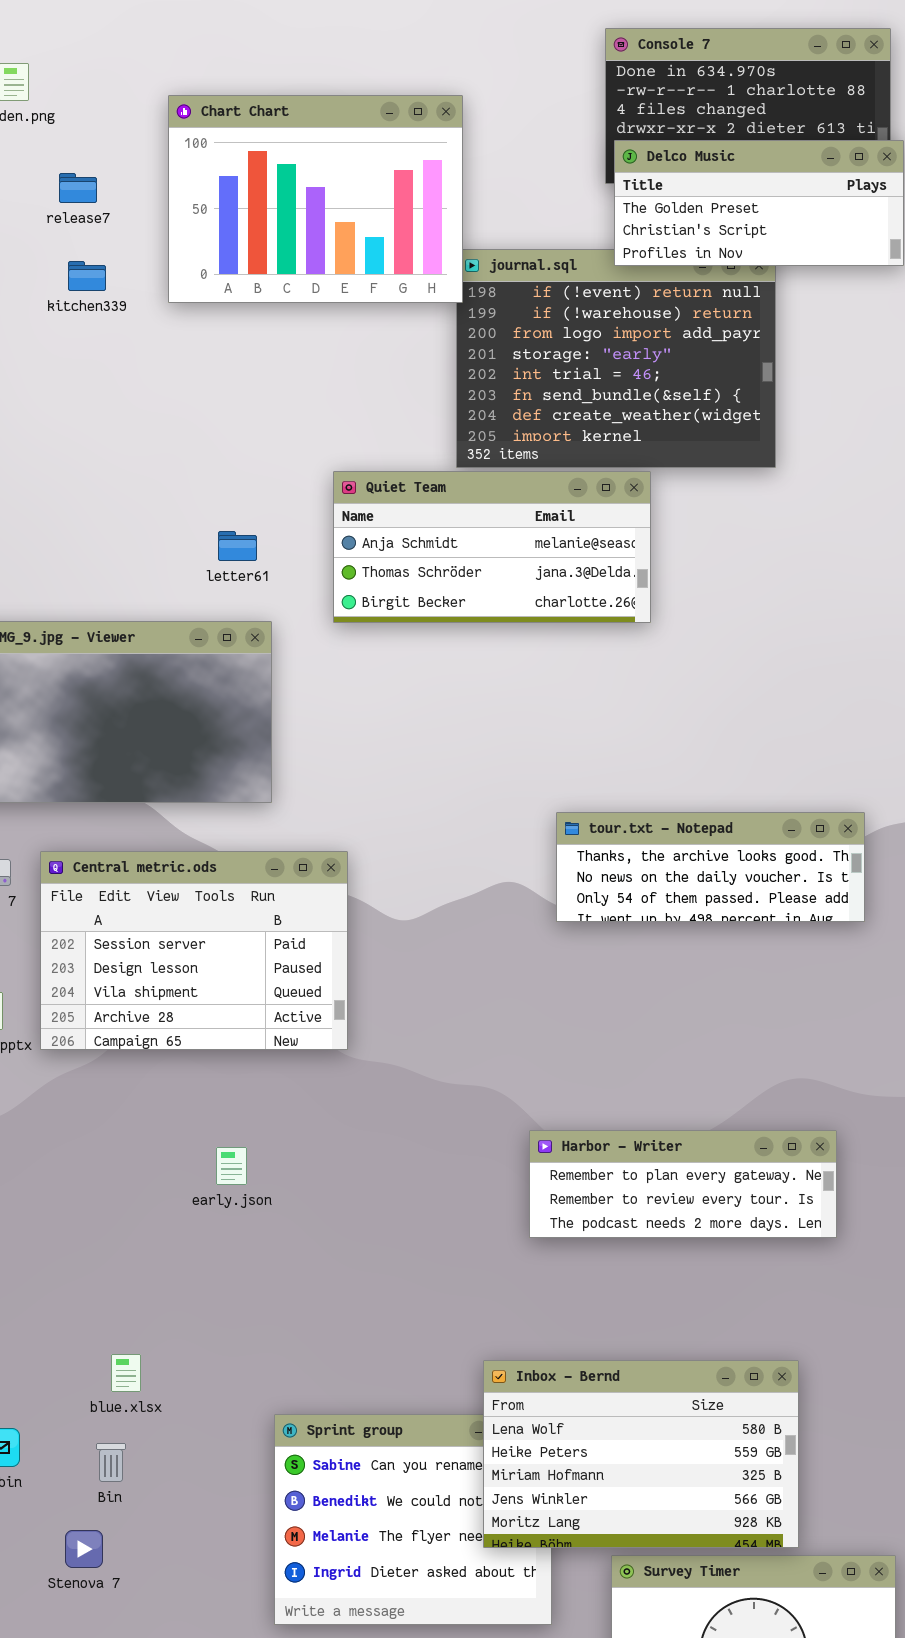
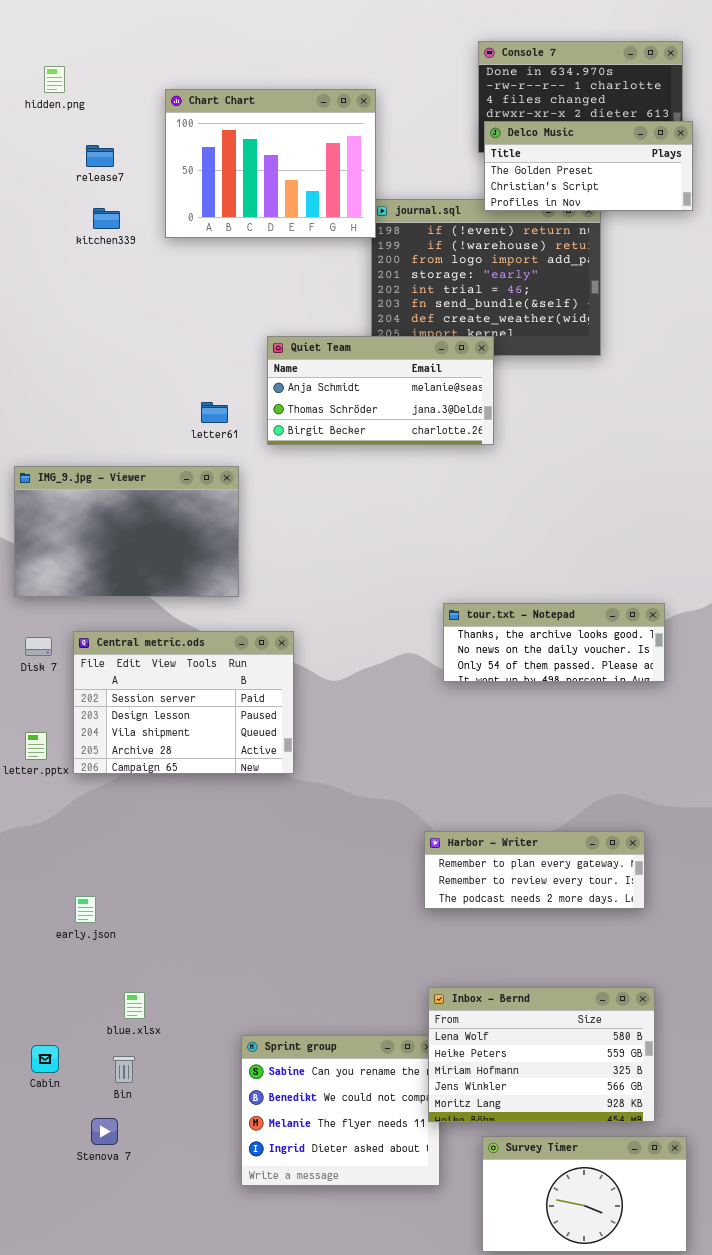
Quiet Team: [333,471,651,623] -> [267,336,494,445], moved
early.json: [216,1147,247,1185] -> [75,896,96,923], moved
Inbox - Bernd: [483,1360,799,1548] -> [428,987,655,1122], moved

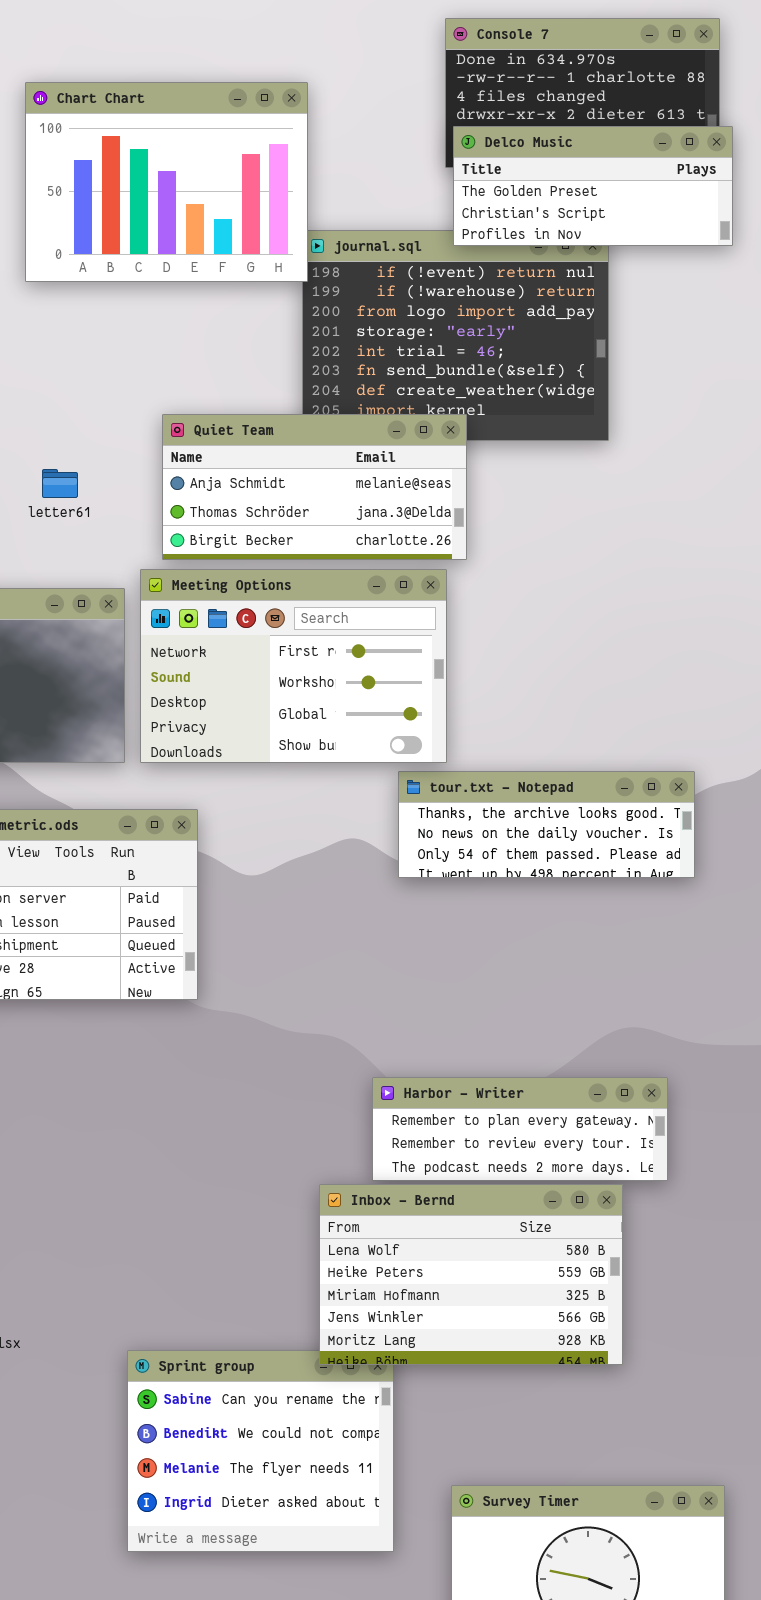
letter61: [201,402,228,423] -> [42,469,78,498], moved
Meeting Options: none -> [140,569,447,763], opened
Inbox - Bernd: [428,987,655,1122] -> [319,1184,623,1365], moved

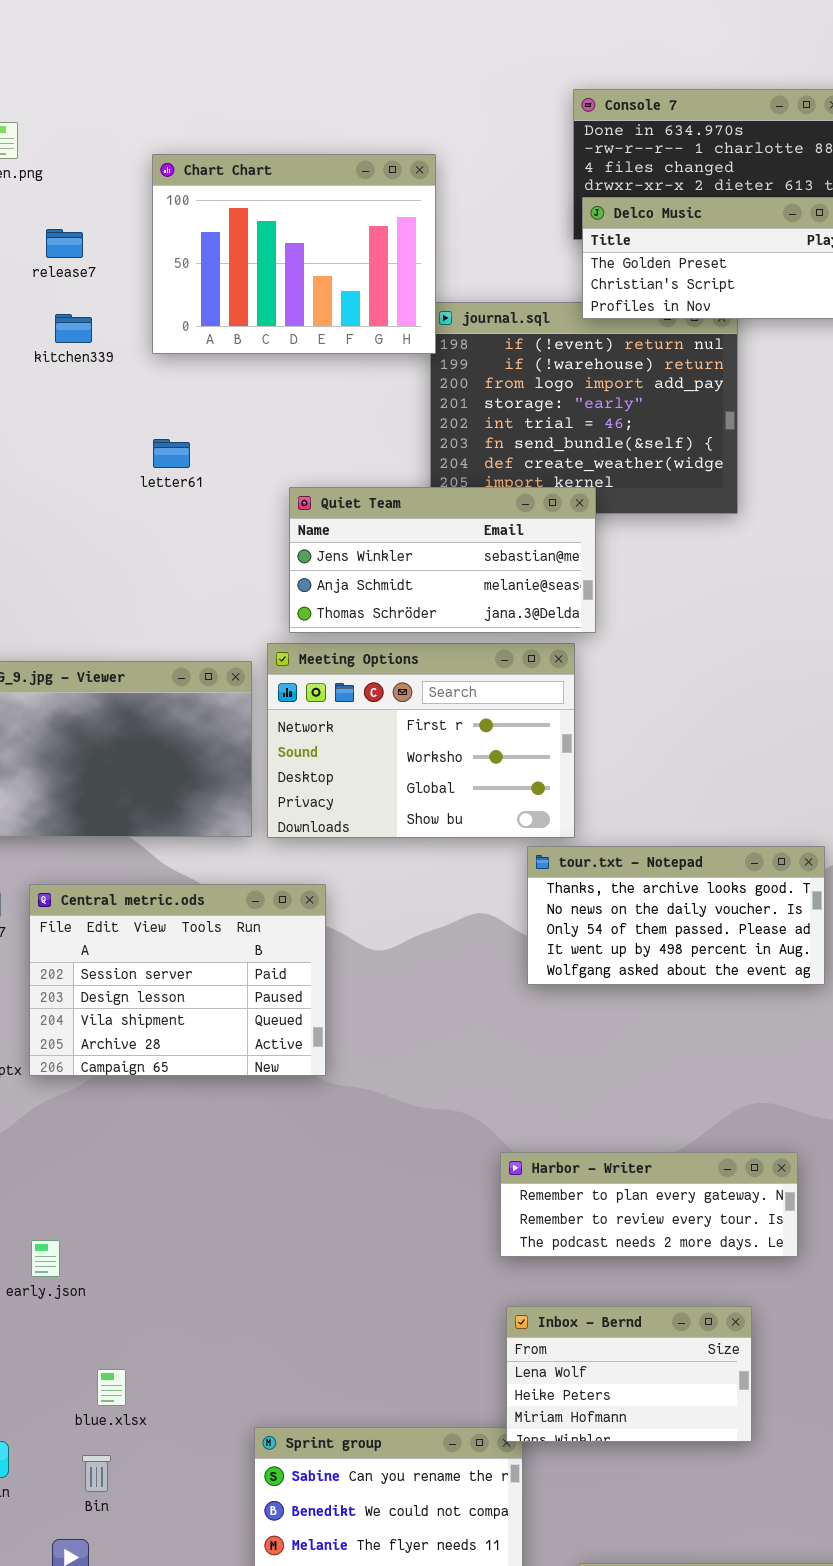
Quiet Team: [162,414,467,560] -> [289,487,596,633], scrolled up 1 row
letter61: [42,469,78,498] -> [153,439,190,468], moved
tour.txt - Notepad: [398,771,695,878] -> [527,846,825,985], resized
Inbox - Bernd: [319,1184,623,1365] -> [506,1306,752,1442], resized

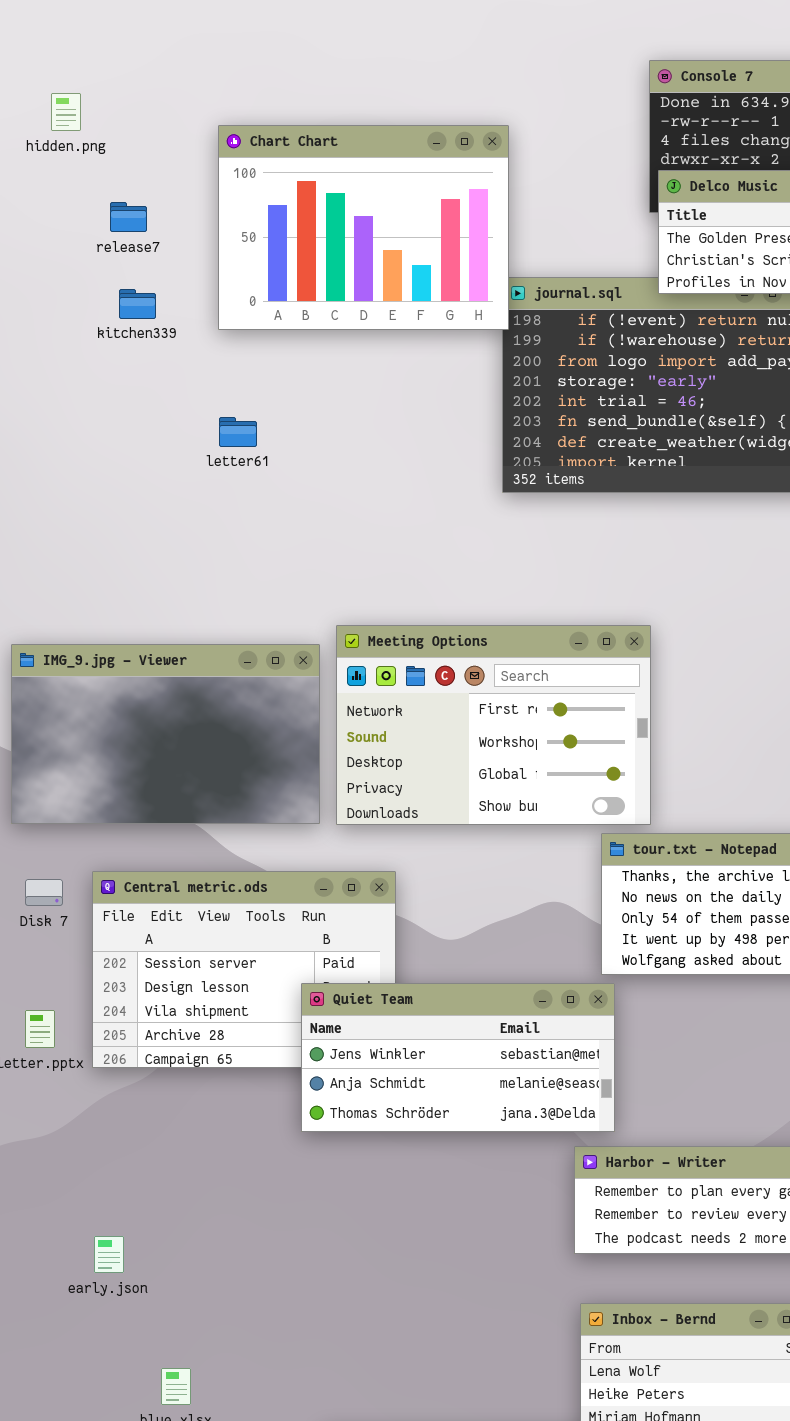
Quiet Team: [289,487,596,633] -> [301,983,615,1132], moved

